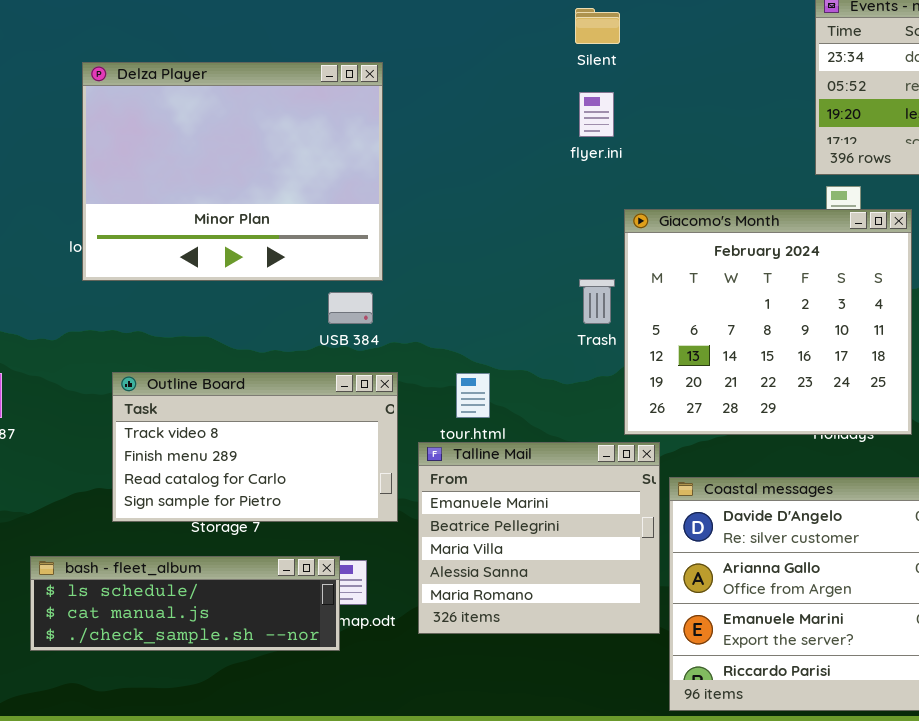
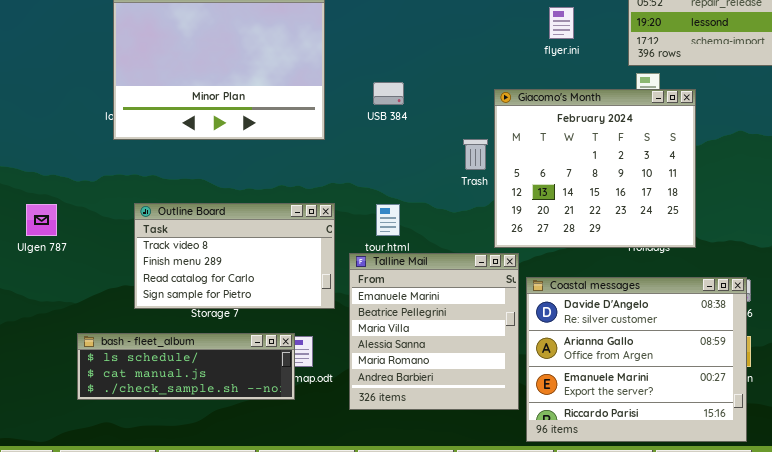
flyer.ini: [579,92,614,137] -> [549,7,574,39], moved
USB 384: [328,292,373,324] -> [373,82,404,105], moved
Talline Mail: [418,442,660,634] -> [349,253,519,410], resized

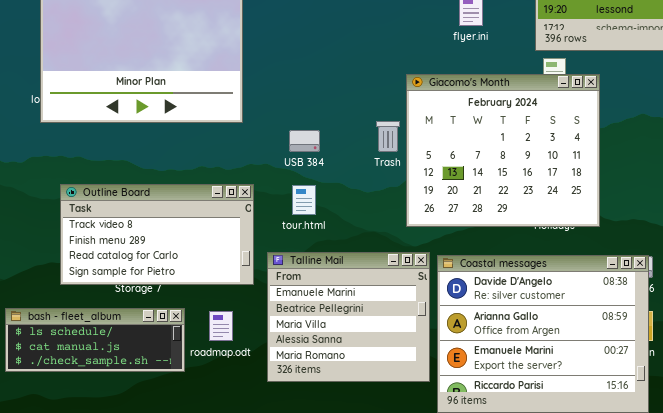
USB 384: [373,82,404,105] -> [289,130,320,152], moved
Talline Mail: [349,253,519,410] -> [267,252,430,382], resized
bash - fleet_album: [77,333,295,400] -> [5,308,185,372], resized

